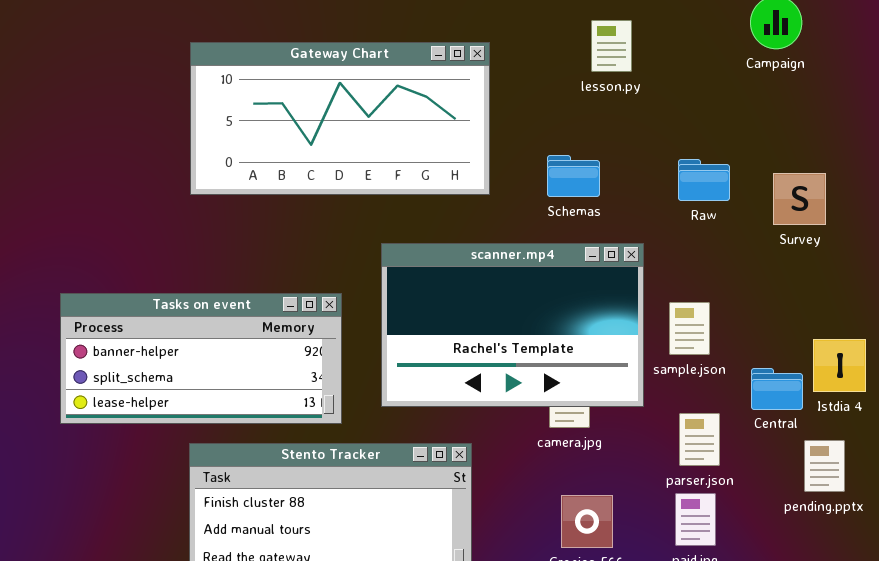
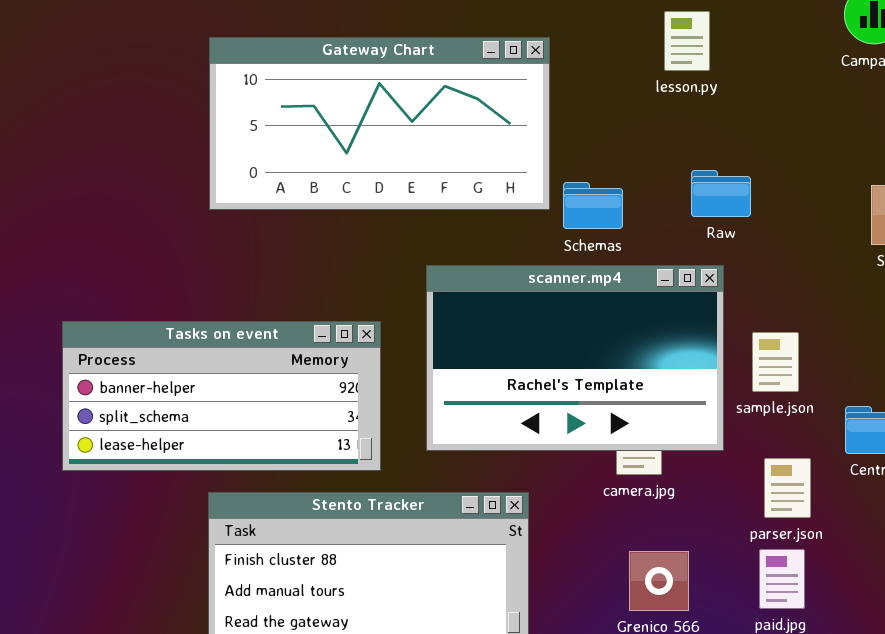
Schemas: [547,155,600,197] -> [563,182,623,229], moved
Raw: [678,159,730,201] -> [691,170,751,217], moved

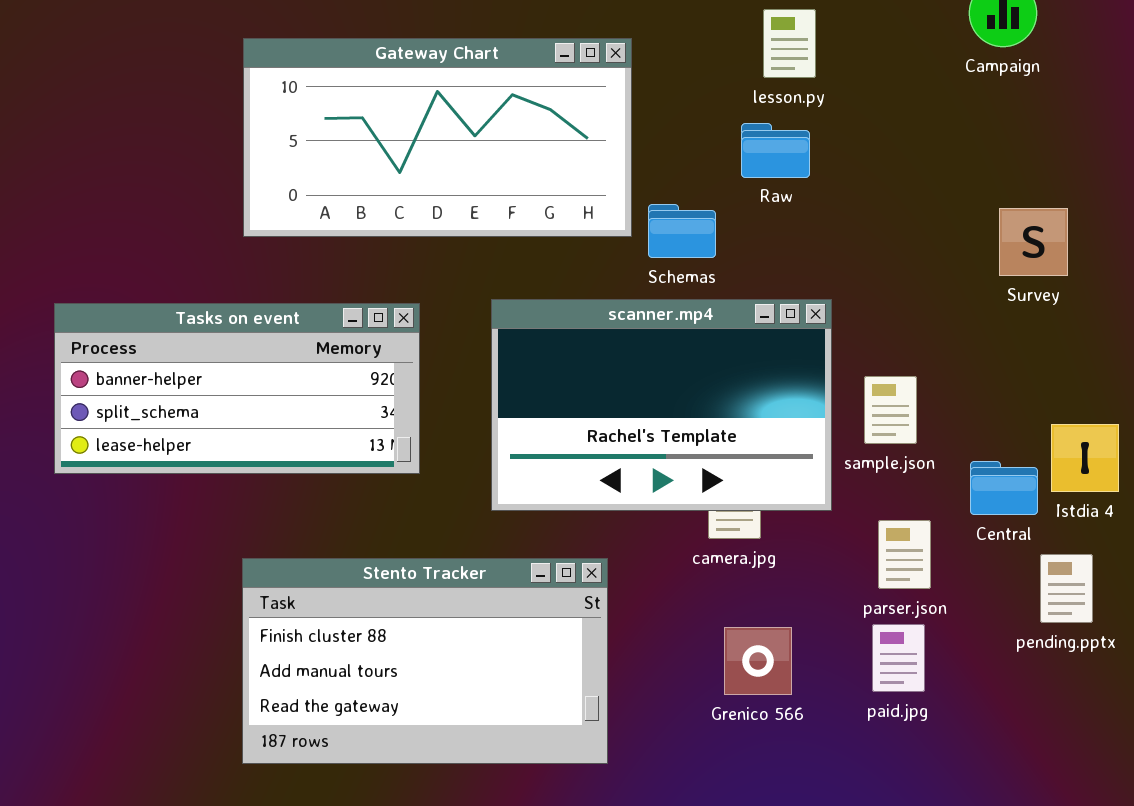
Raw: [691,170,751,217] -> [741,123,810,178], moved
Tasks on event: [62,321,381,471] -> [54,303,420,474], moved

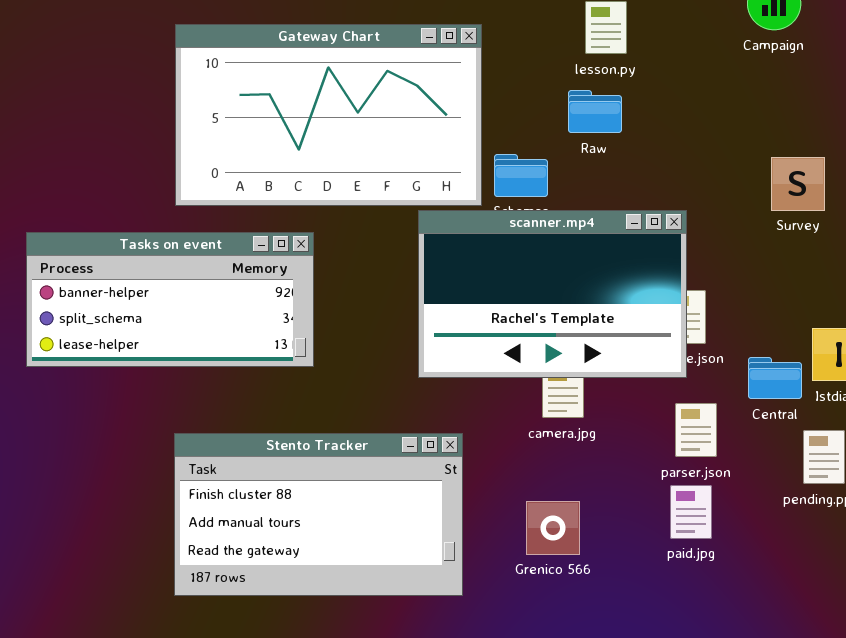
Gateway Chart: [243,38,632,237] -> [175,24,482,206], resized
scanner.mp4: [491,299,832,511] -> [418,210,687,378], moved
Grenico 566: [724,627,792,695] -> [526,501,580,555], moved

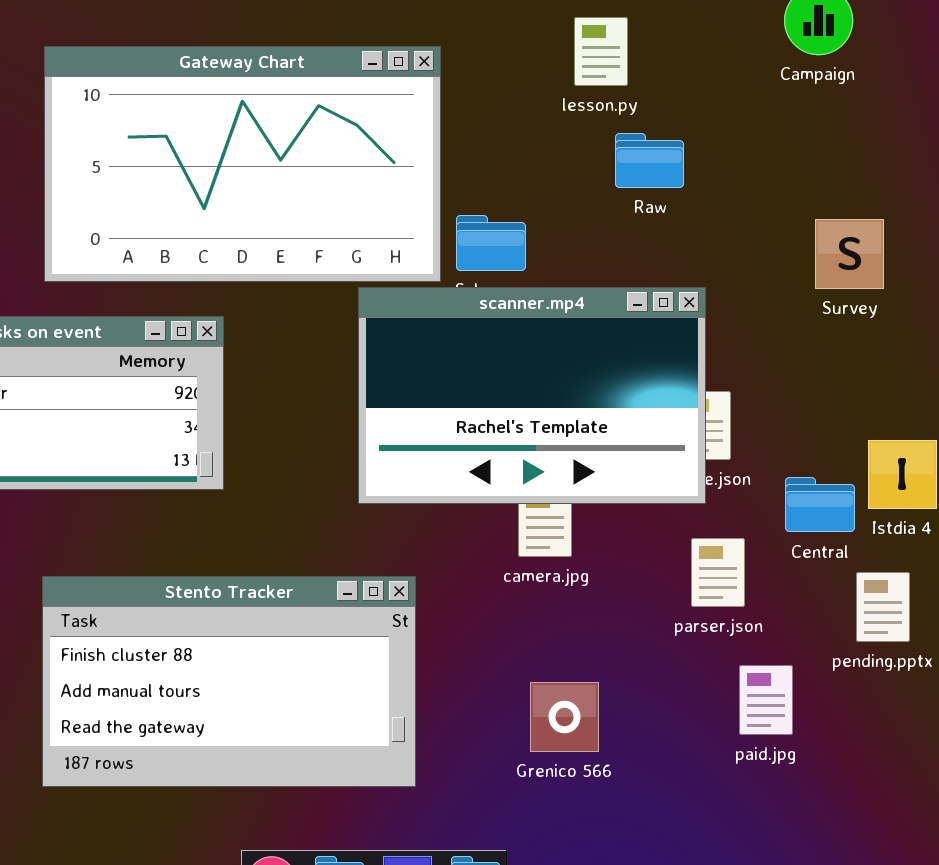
Raw: [568,90,622,133] -> [615,133,684,188], moved
paid.jpg: [670,485,712,539] -> [739,665,793,735], moved
Grenico 566: [526,501,580,555] -> [530,682,599,752], moved

